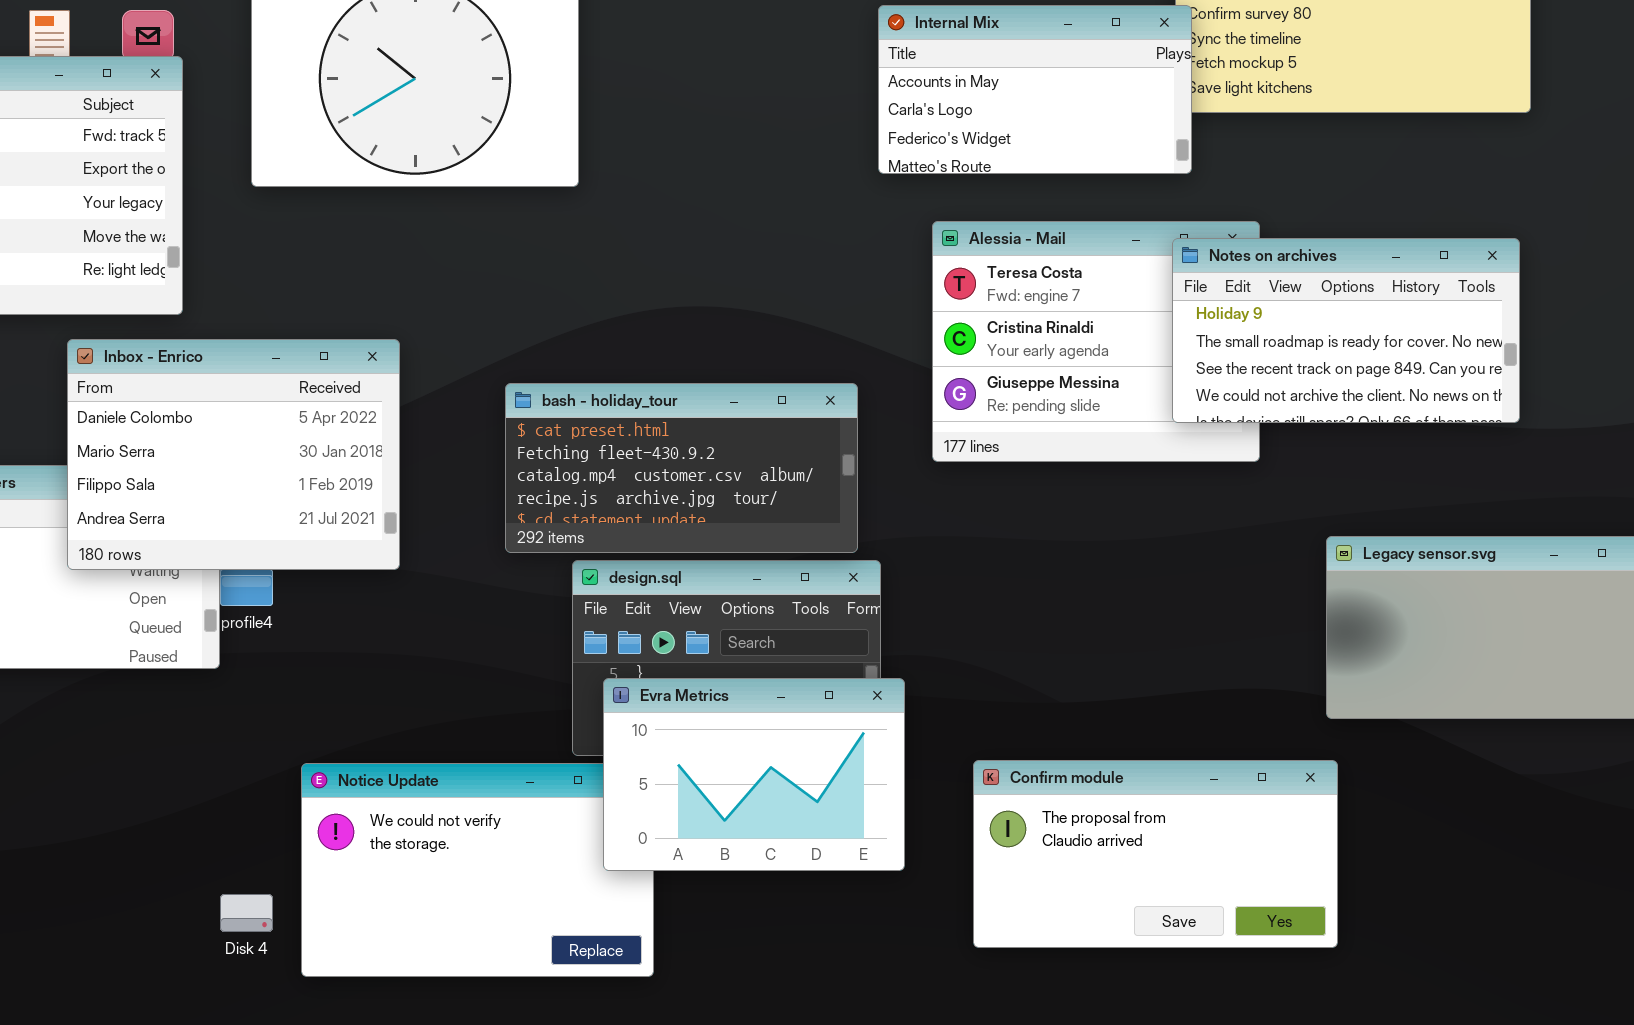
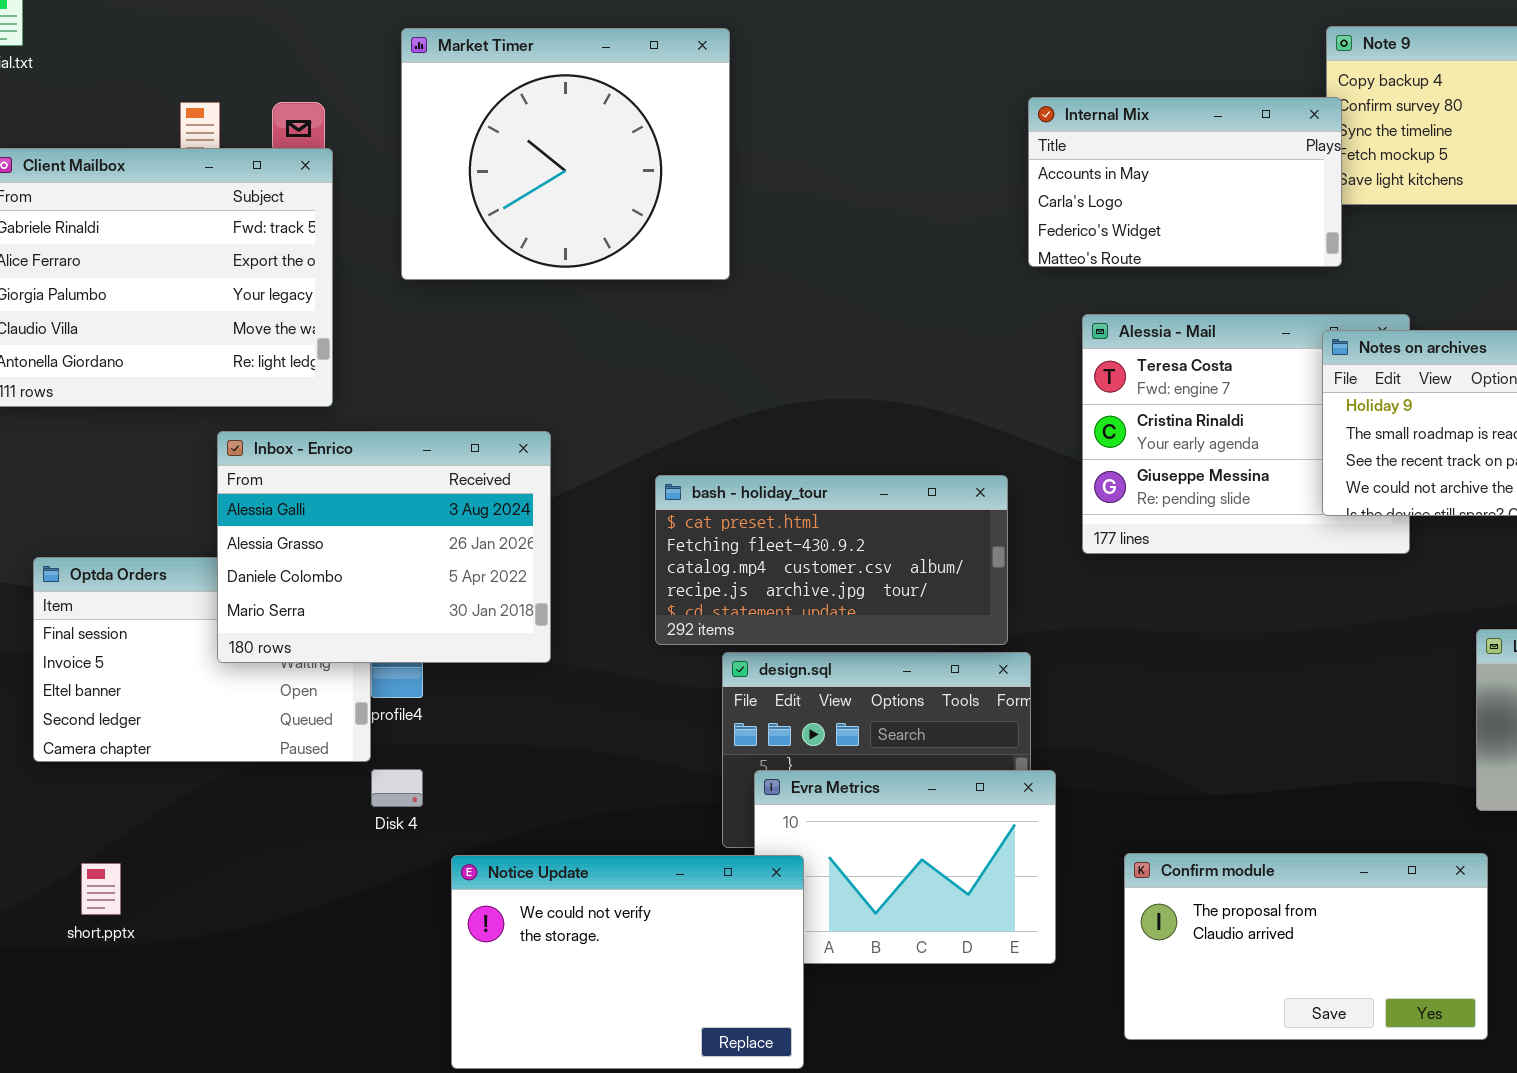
Inbox - Enrico: [67,339,400,570] -> [217,431,551,663], scrolled up 2 rows
Notice Update: [301,763,654,977] -> [451,855,804,1069], raised
Disk 4: [220,894,273,932] -> [371,769,423,807], moved

